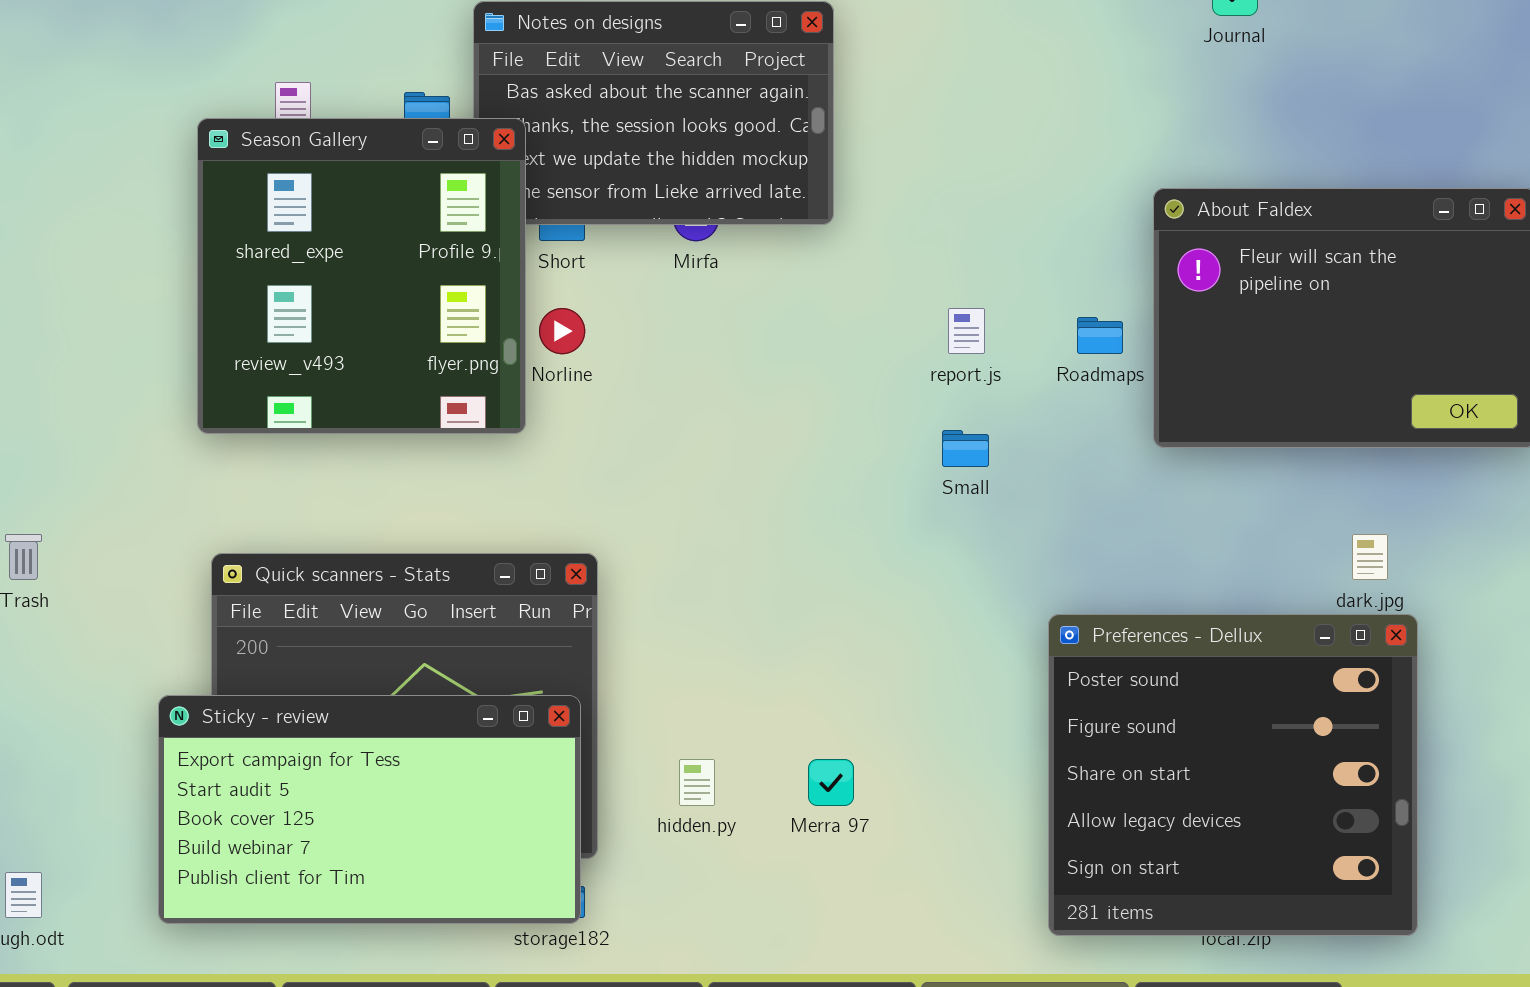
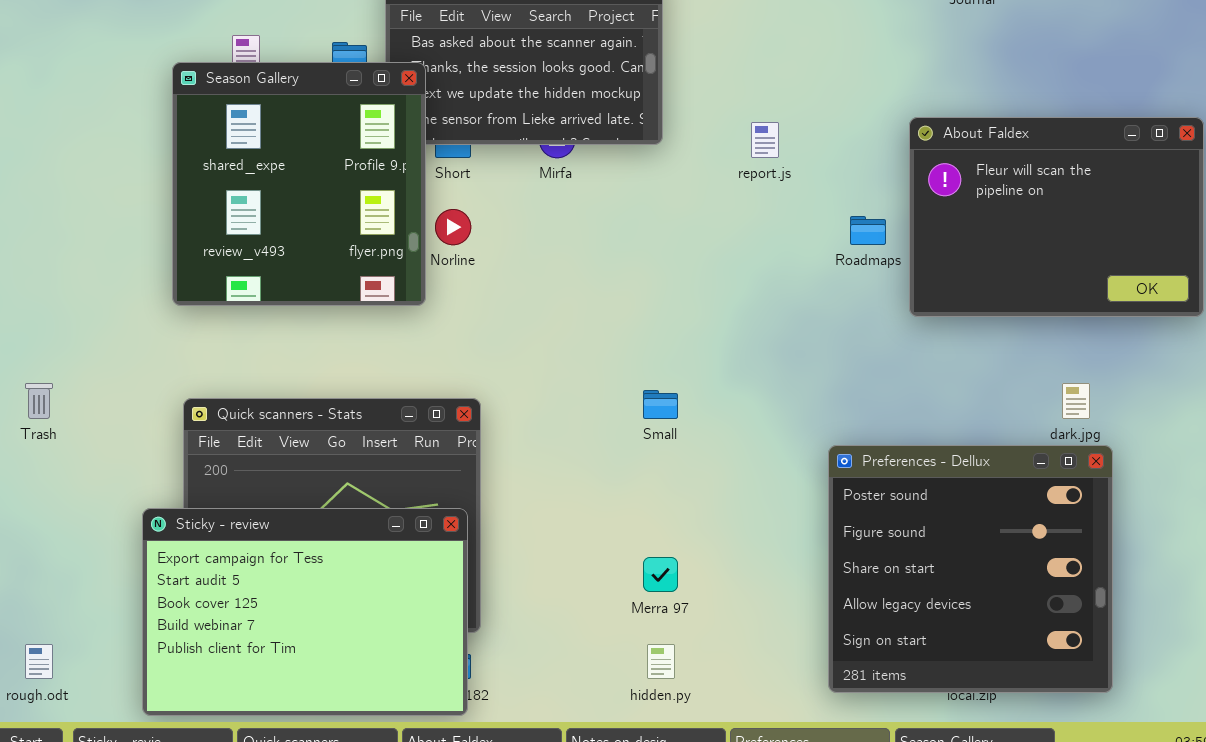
report.js: [948,308,985,354] -> [751,122,779,158], moved
Small: [942,430,989,467] -> [643,390,678,419], moved
Sticky - review: [158,695,581,924] -> [142,508,468,716], resized
hidden.py: [679,759,715,806] -> [647,644,675,679], moved

